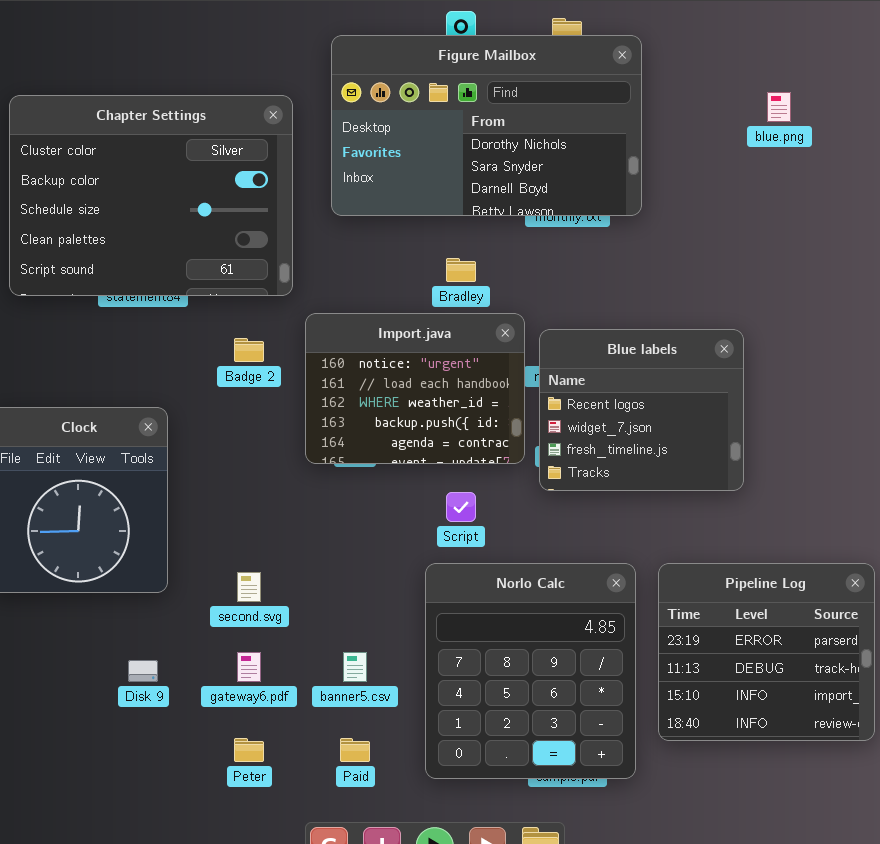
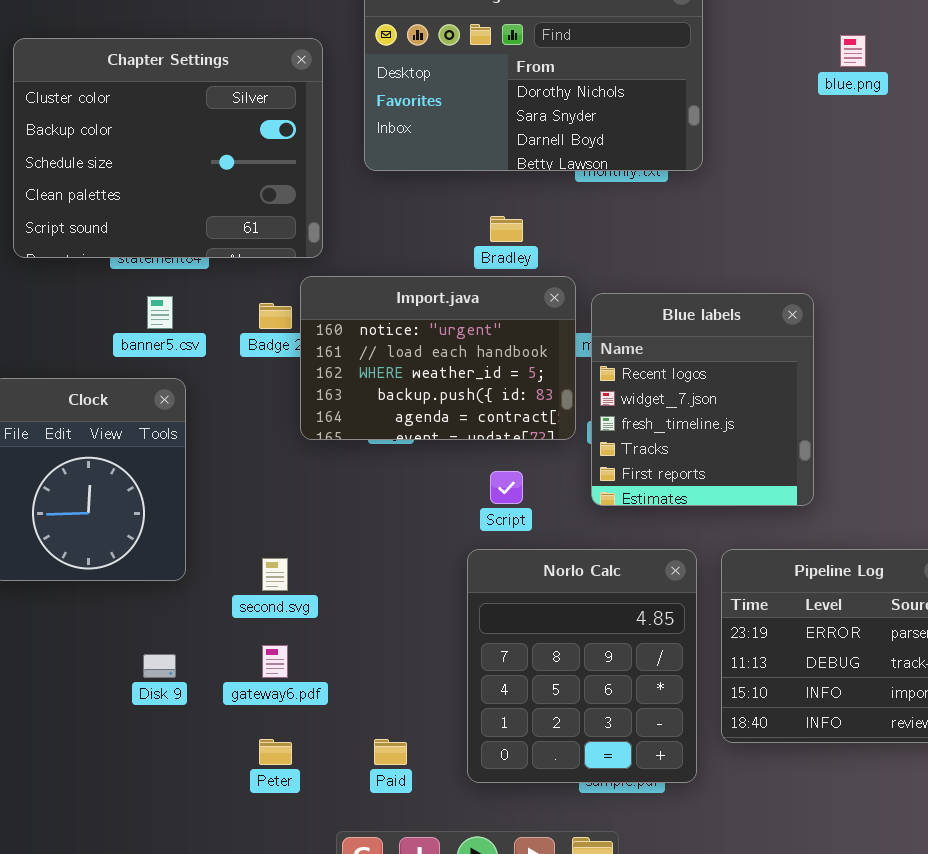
Import.java: [305,313,525,464] -> [300,276,576,440], resized
Blue labels: [539,329,744,491] -> [591,293,814,506], resized
banner5.csv: [343,652,367,682] -> [147,296,173,329], moved

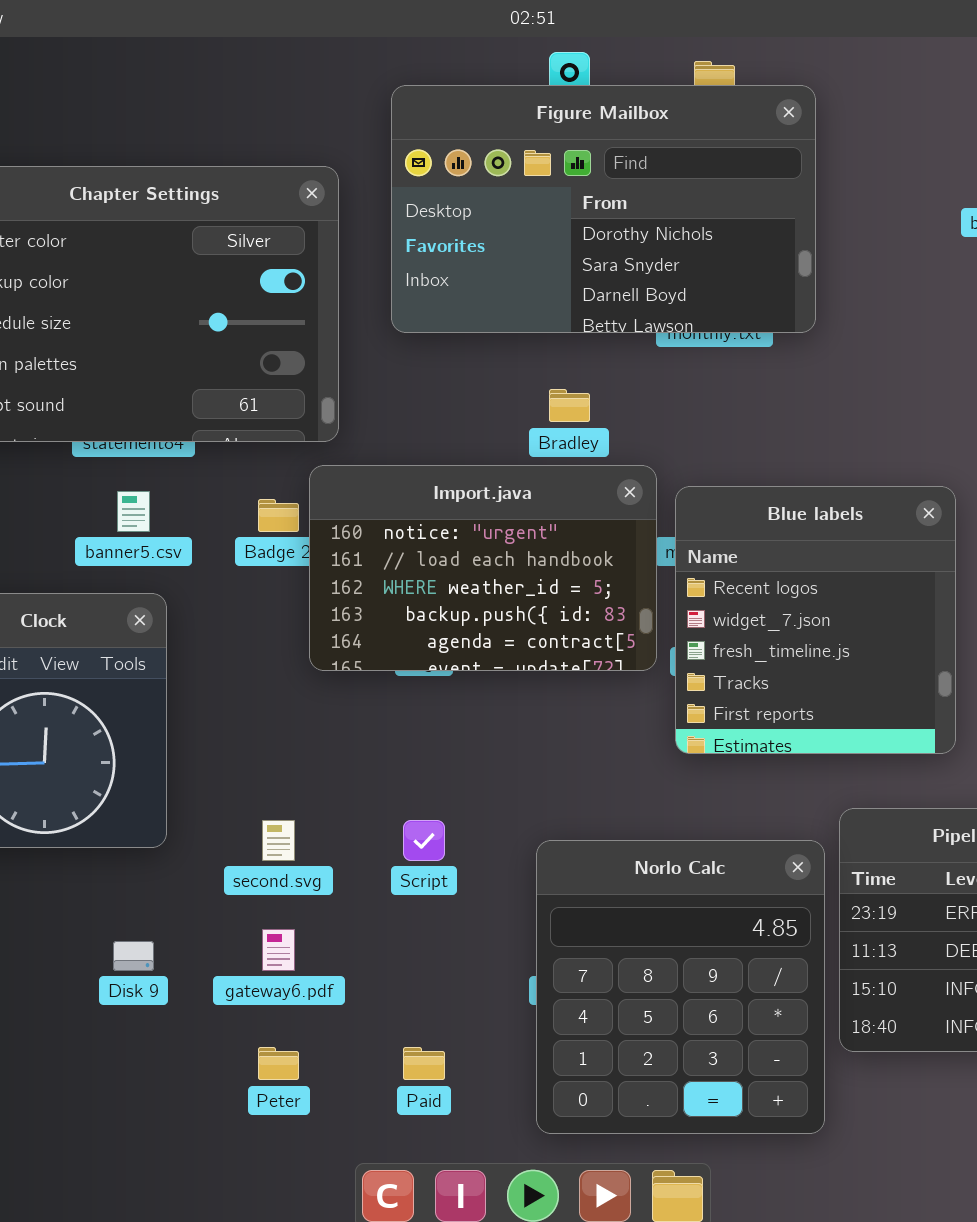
Script: [490,471,523,504] -> [403,820,445,861], moved
Norlo Calc: [467,549,697,783] -> [536,840,825,1134], moved

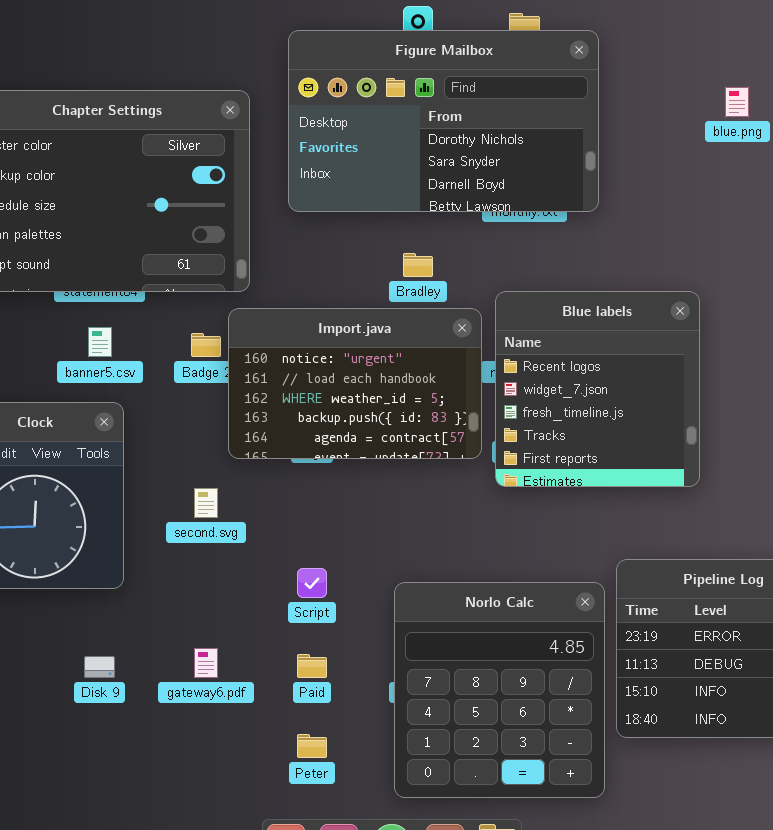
Blue labels: [675,486,956,754] -> [495,291,700,487], moved
second.svg: [262,820,295,861] -> [194,488,218,518], moved
Peter: [258,1047,299,1080] -> [297,734,327,758], moved
Paid: [403,1047,445,1080] -> [297,654,327,678], moved

